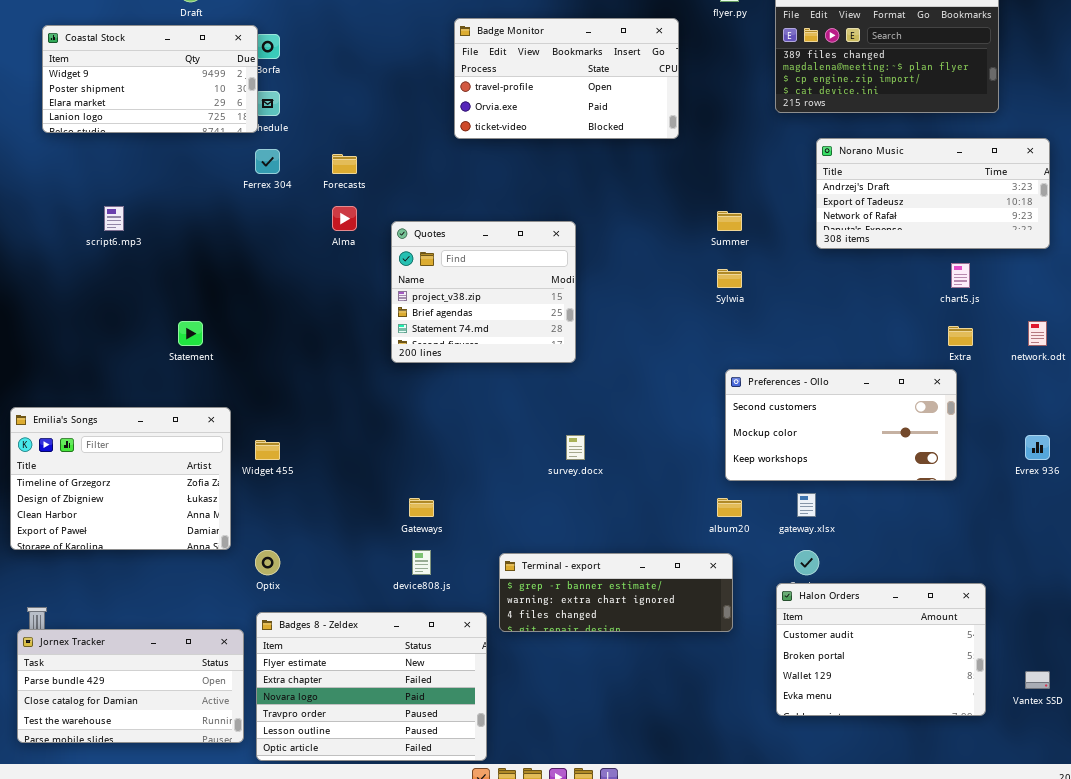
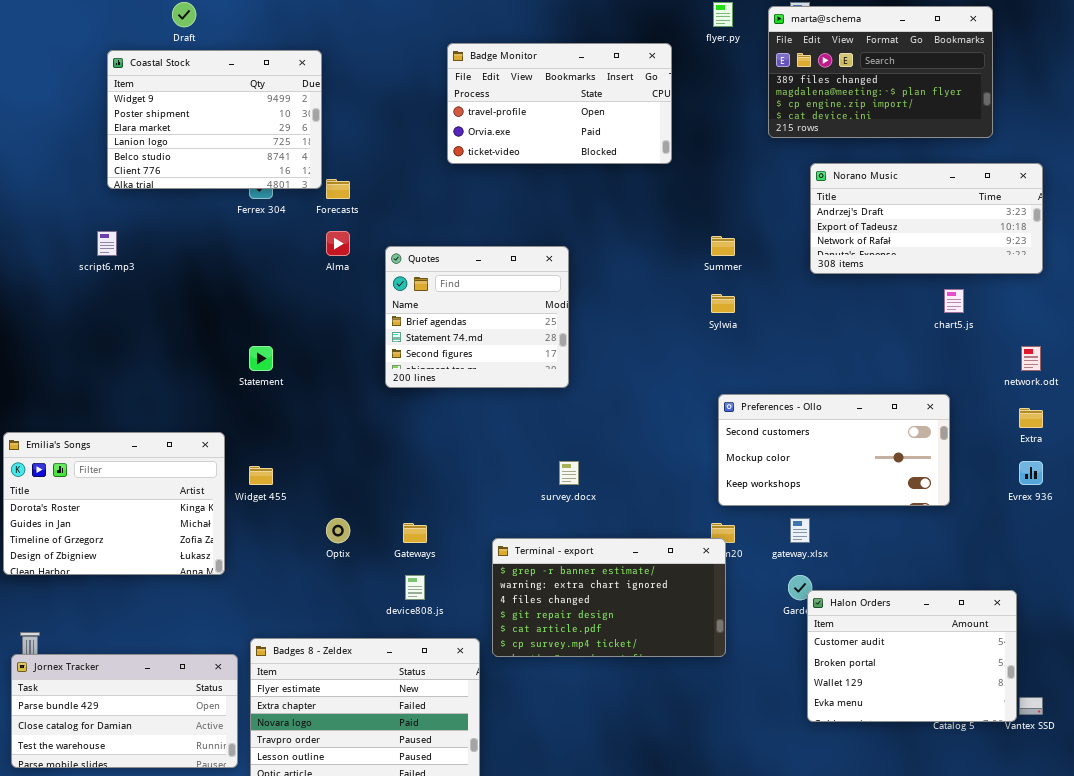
Coastal Stock: [42,25,258,133] -> [107,50,322,189], moved, resized
Quotes: [391,221,576,363] -> [385,246,569,388], scrolled down 1 row
Statement: [178,321,203,346] -> [249,346,273,371], moved
Extra: [948,326,973,346] -> [1019,408,1043,428], moved
Emilia's Songs: [10,407,231,550] -> [3,432,225,575], scrolled up 2 rows
Optix: [255,550,280,575] -> [326,518,350,543], moved
Terminal - export: [499,553,733,632] -> [492,538,726,657], resized
Halon Orders: [776,583,986,716] -> [807,590,1017,722], moved

